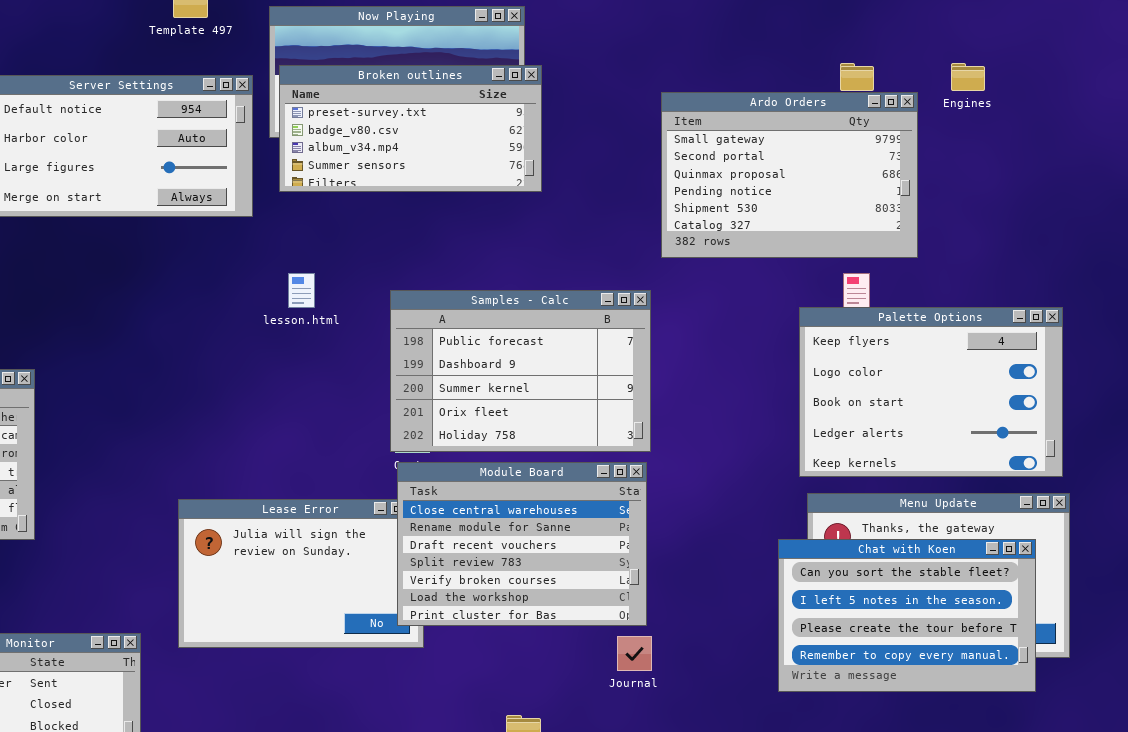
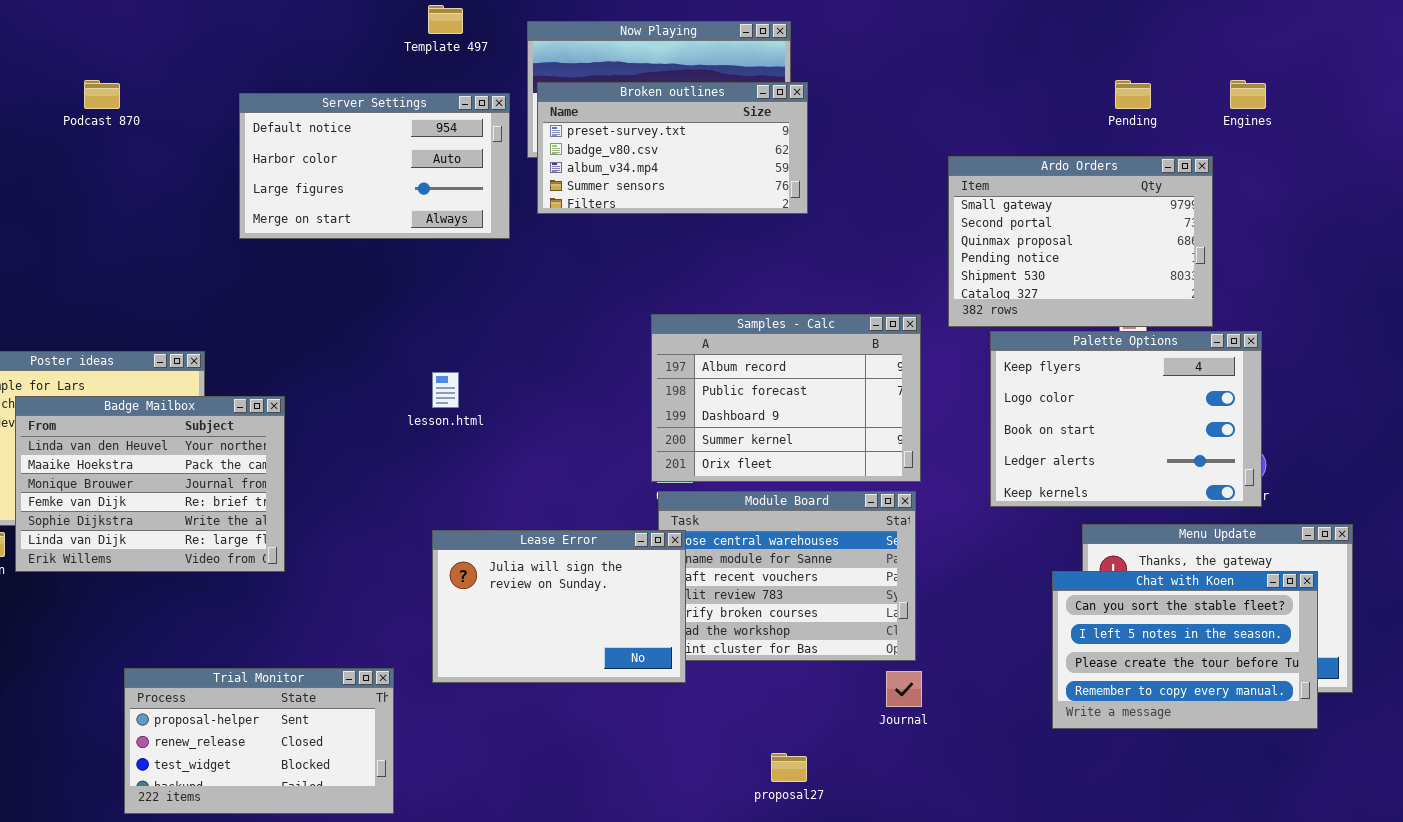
Ardo Orders: [661,92,918,258] -> [948,156,1213,327], moved
lesson.html: [288,273,315,308] -> [432,372,459,408], moved
Samples - Calc: [390,290,651,452] -> [651,314,921,482], scrolled up 1 row
Palette Options: [799,307,1063,477] -> [990,331,1262,507], moved
Lease Error: [178,499,424,648] -> [432,530,686,683], raised

